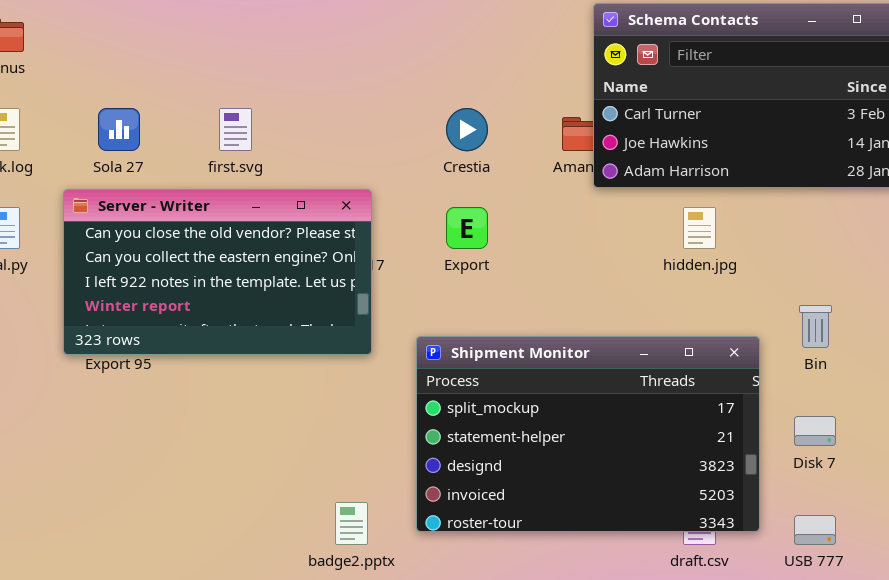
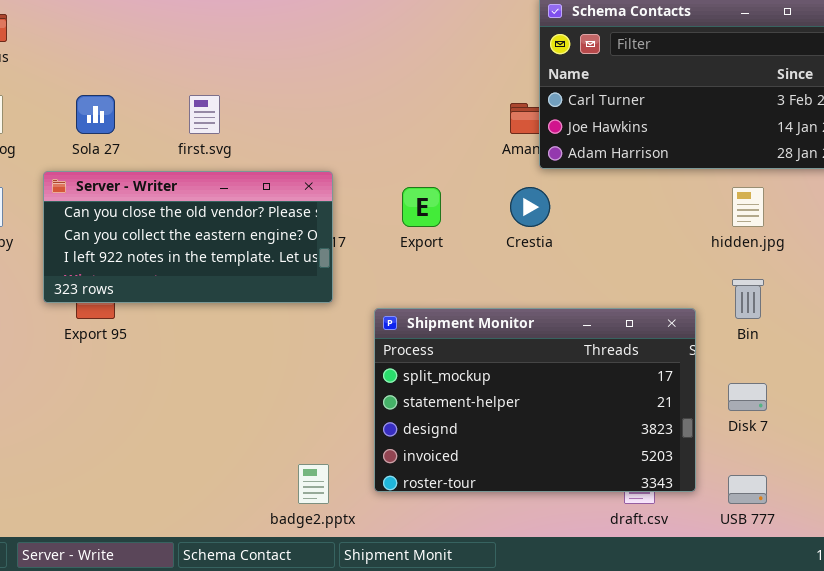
Crestia: [446,108,488,151] -> [510,187,550,227], moved
Server - Writer: [63,189,372,355] -> [43,171,333,303], resized
hidden.jpg: [683,207,716,249] -> [732,187,764,227], moved

